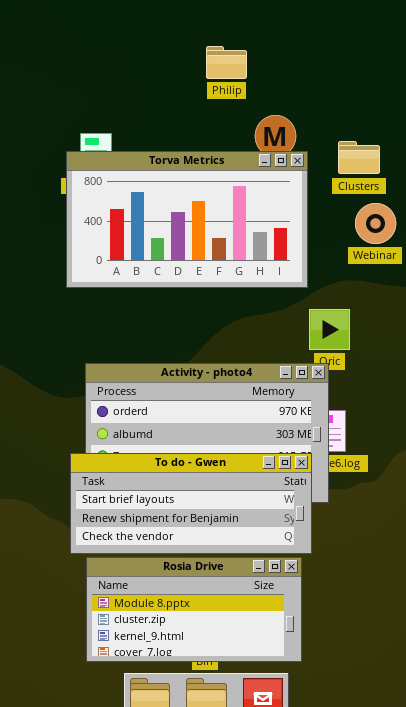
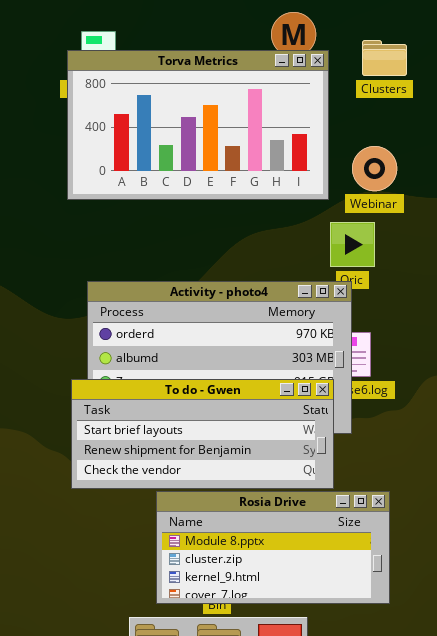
Webinar: [355,203,396,244] -> [352,146,397,191], moved
Rosia Drive: [86,557,302,662] -> [156,491,390,604], moved

